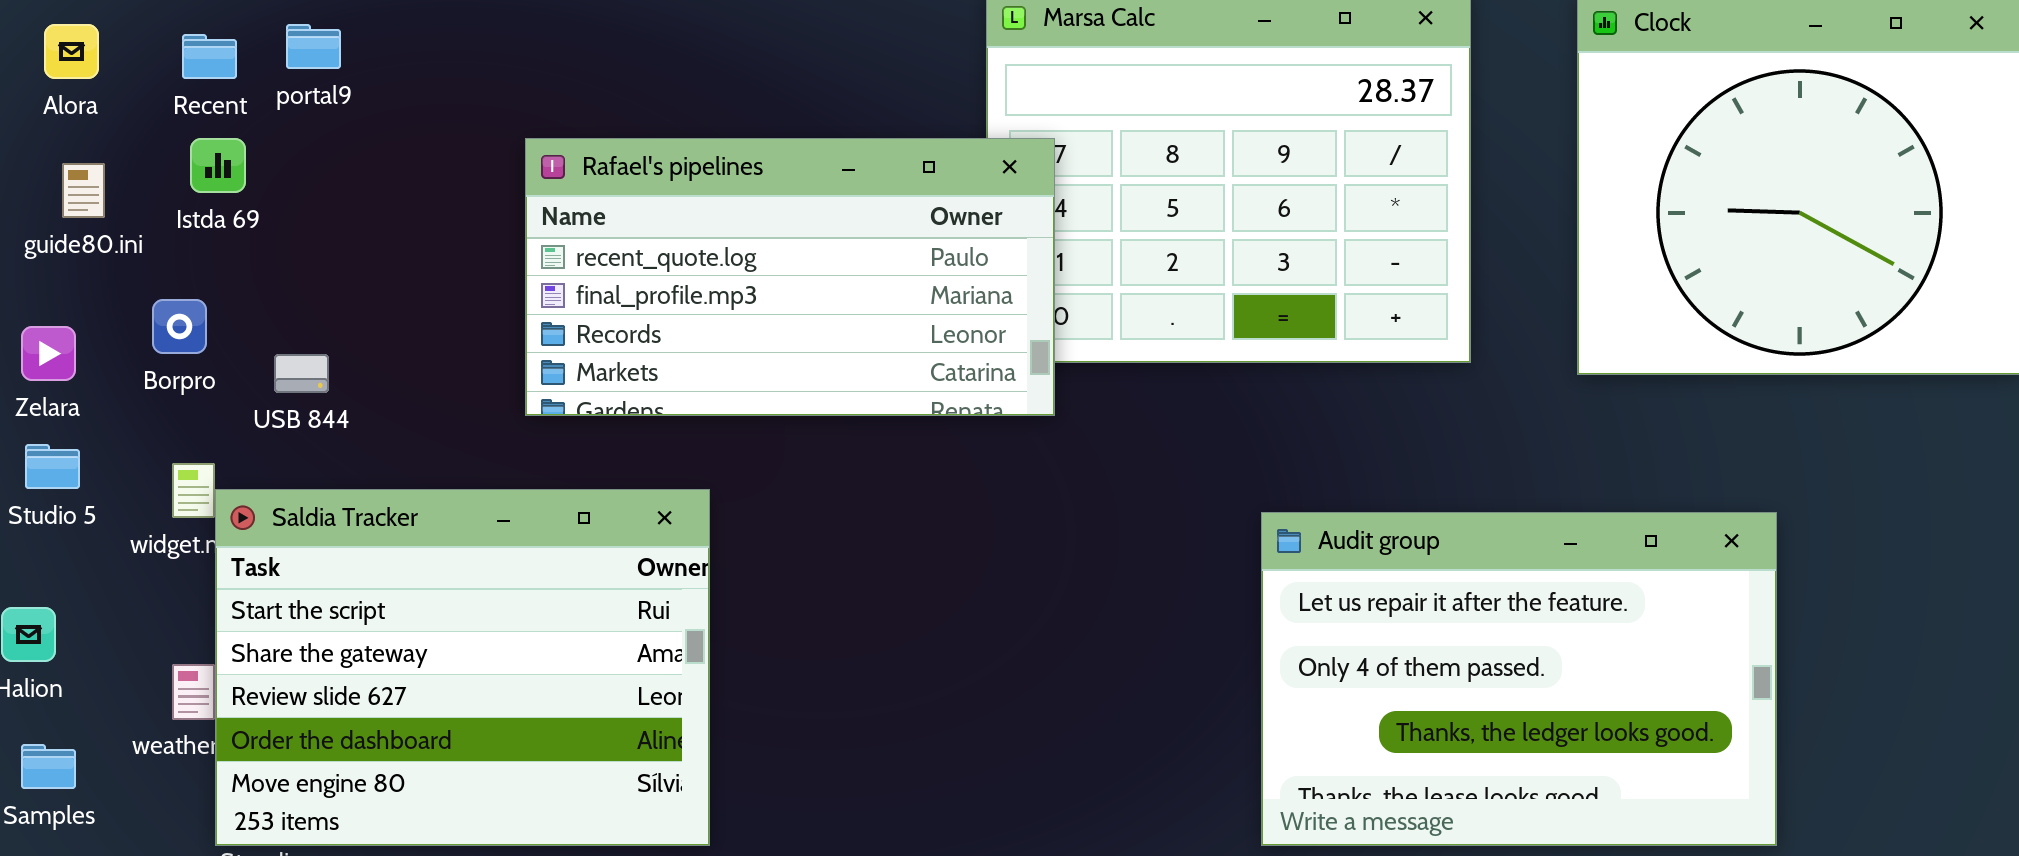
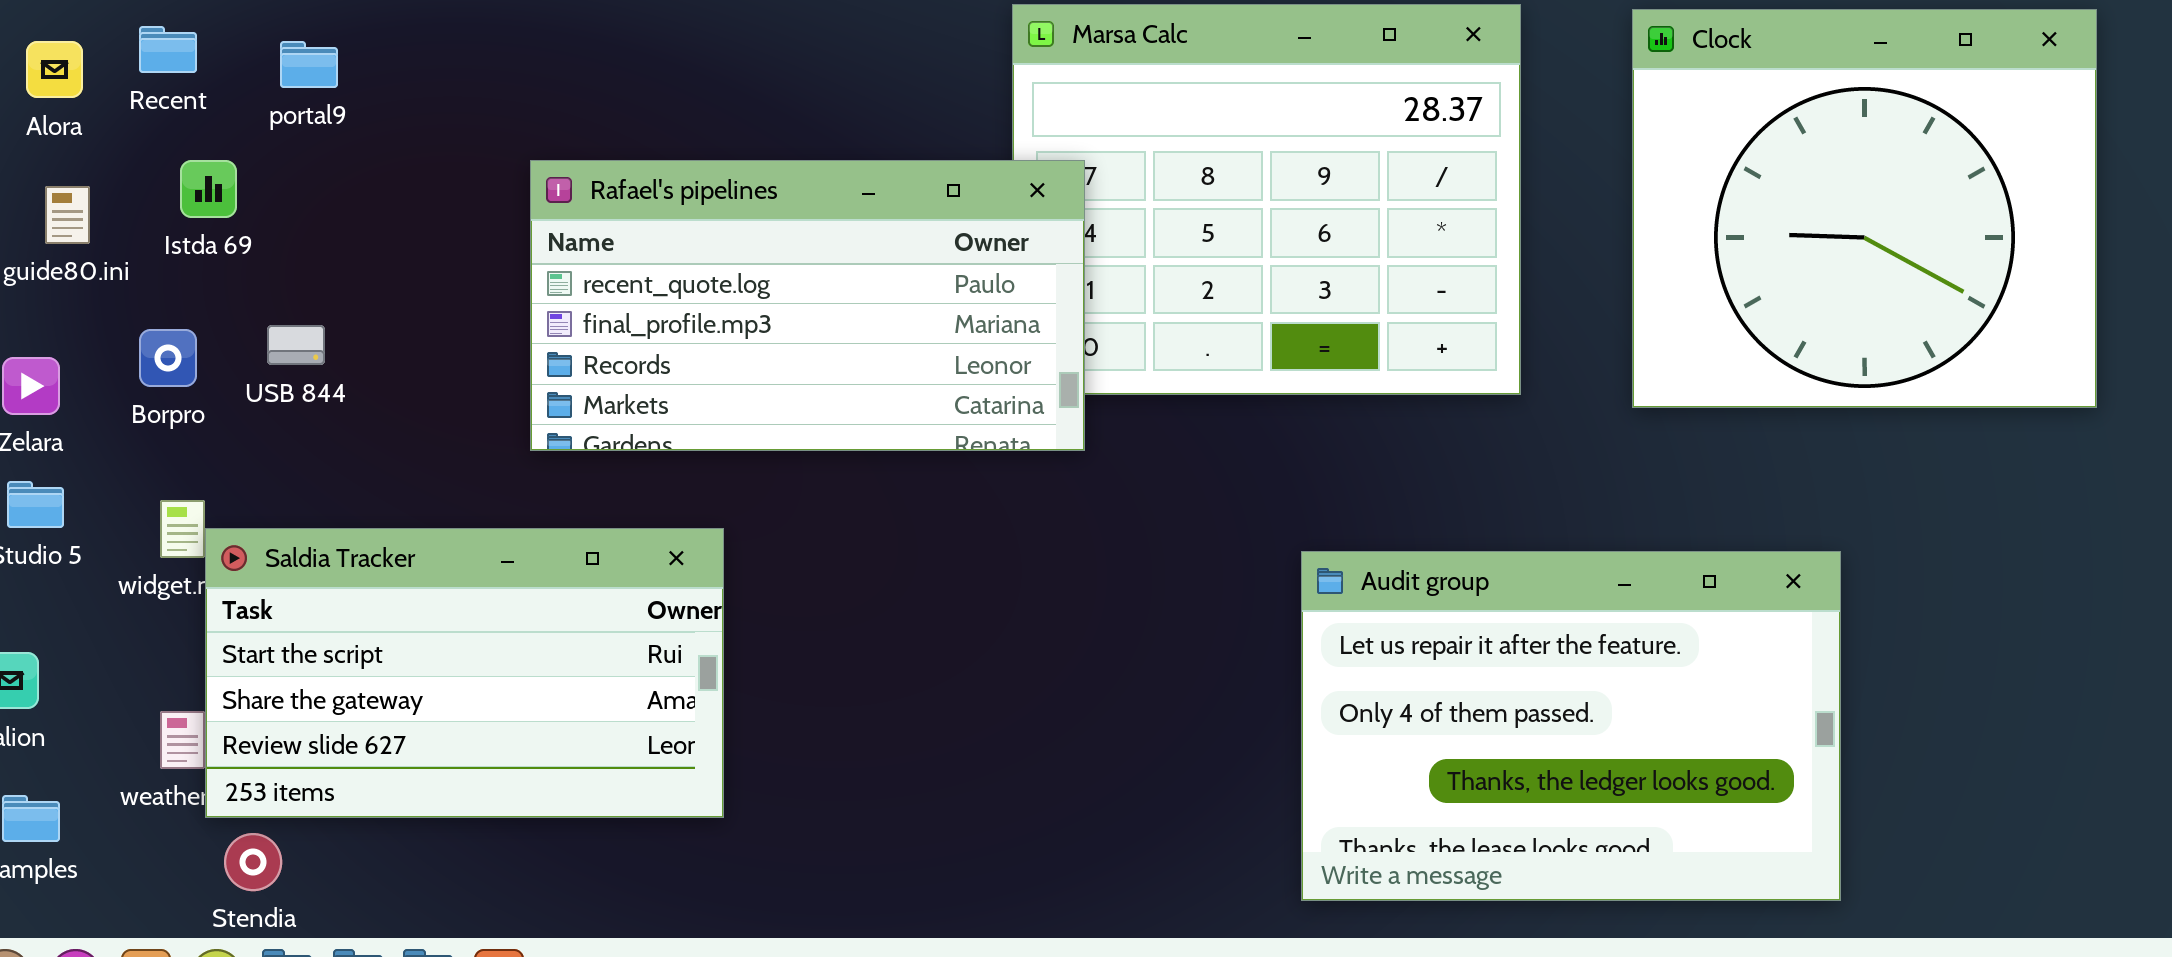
Recent: [182,34,237,79] -> [139,26,197,73], moved
USB 844: [274,354,329,393] -> [267,325,325,365], moved
Saldia Tracker: [215,489,710,846] -> [205,528,724,818], resized

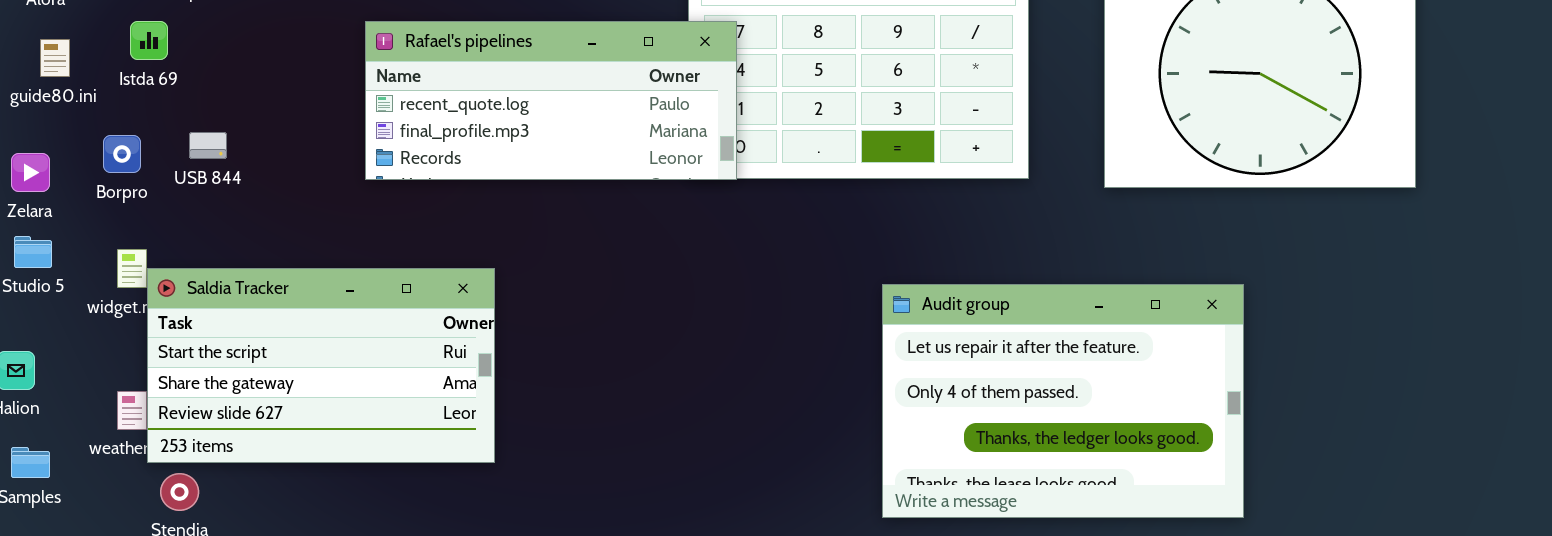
Rafael's pipelines: [530,160,1085,451] -> [365,21,737,180], resized

